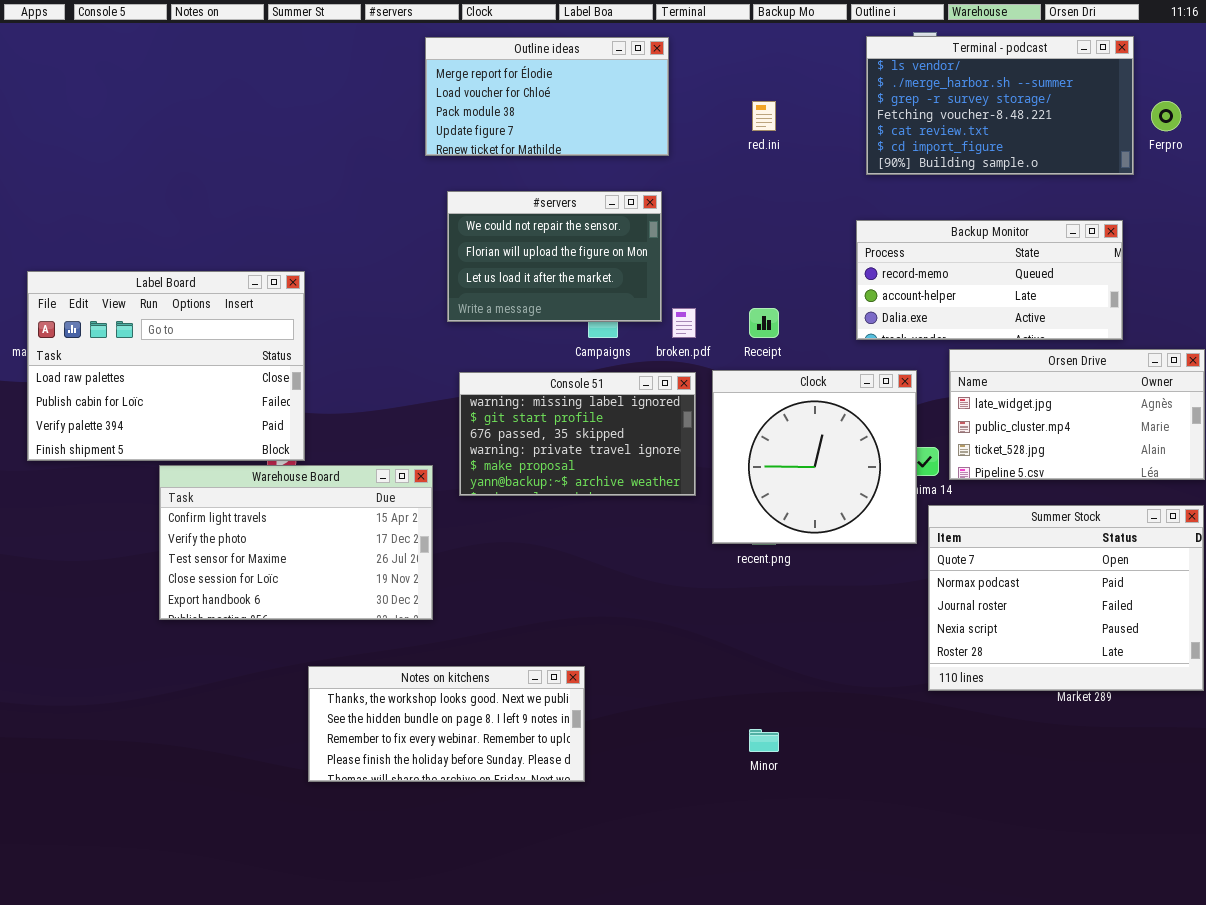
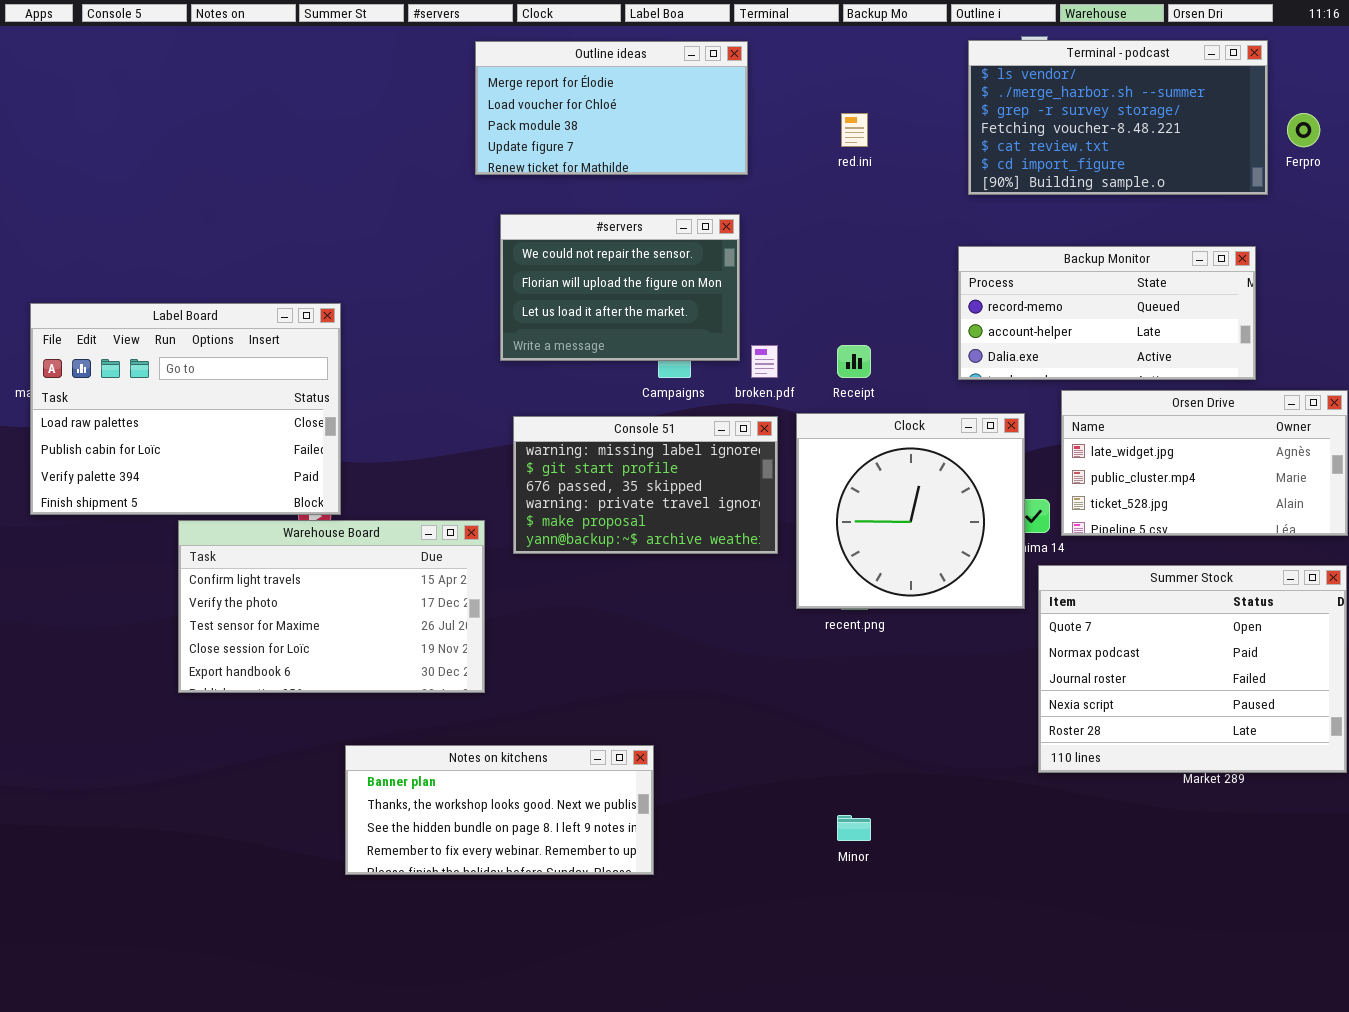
Notes on kitchens: [308,666,585,782] -> [345,745,654,875], scrolled up 1 row

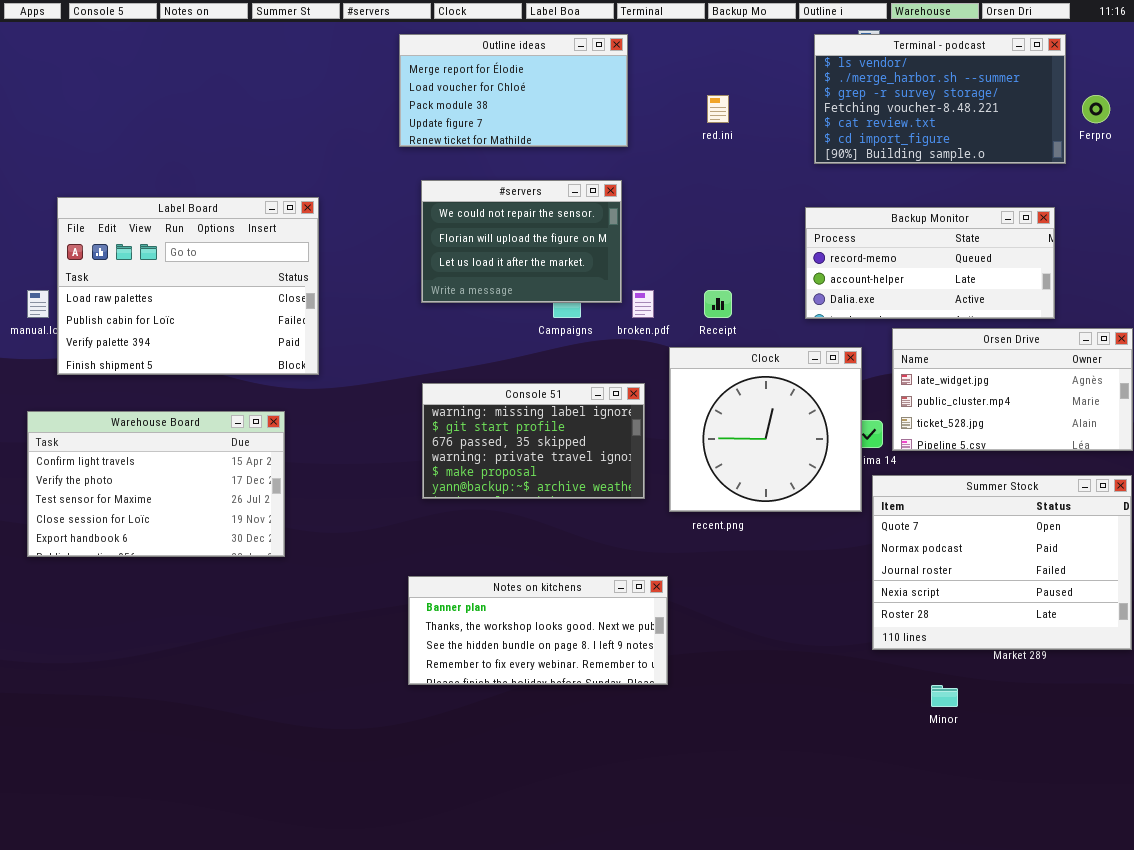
Label Board: [30,303,341,515] -> [57,197,319,375], moved
Console 51: [513,416,778,554] -> [422,383,645,499], moved
Warehouse Board: [178,520,485,693] -> [27,411,285,557], moved
Notes on kitchens: [345,745,654,875] -> [408,576,668,685], moved
Minor: [837,815,871,841] -> [931,685,958,707], moved

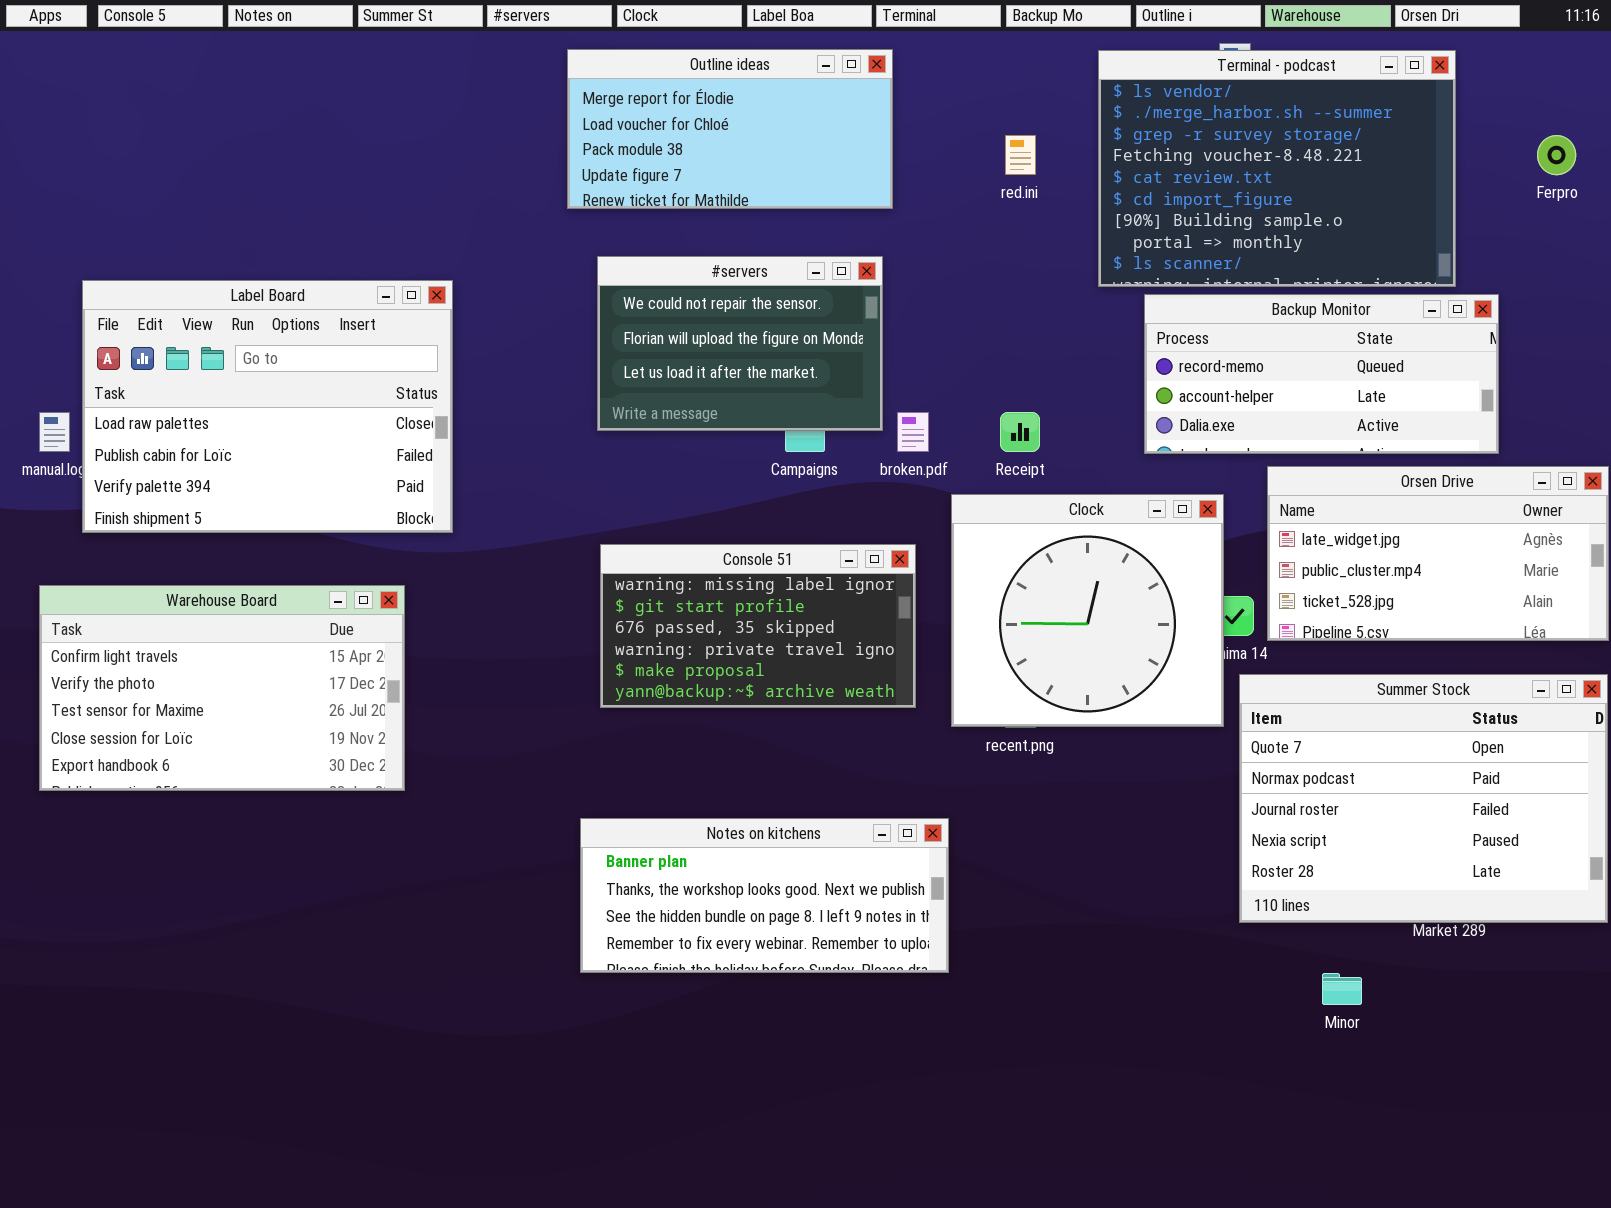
Terminal - podcast: [814,34,1066,164] -> [1098,50,1456,287], moved, resized

